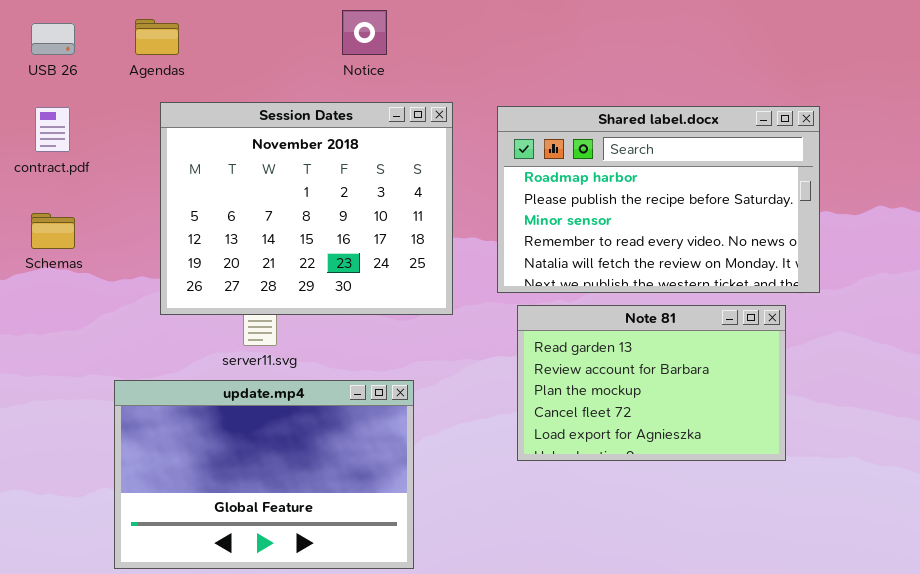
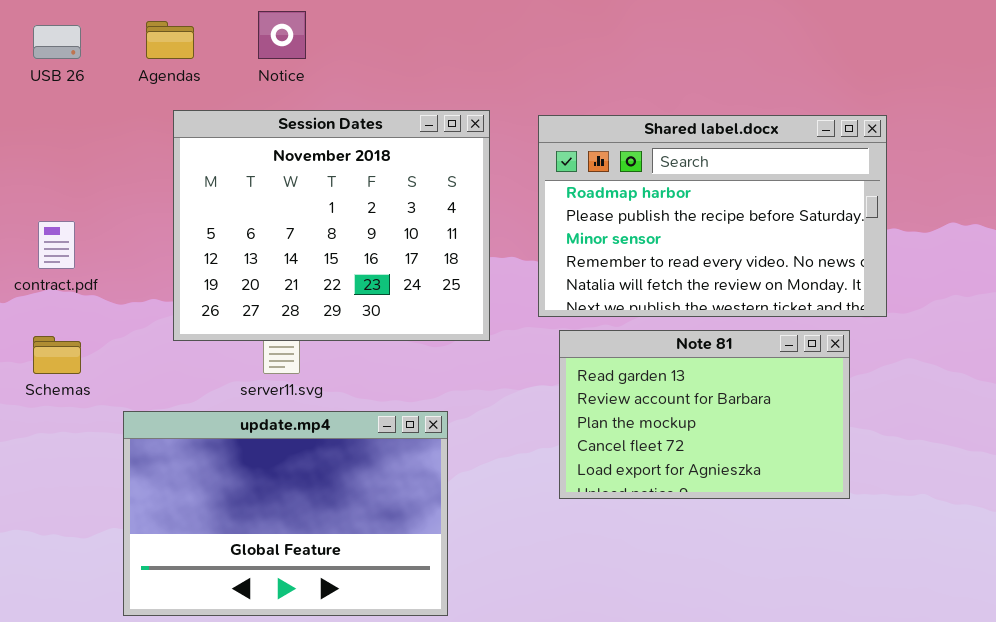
Notice: [342,10,387,55] -> [258,11,306,59], moved
contract.pdf: [35,107,70,152] -> [38,221,75,269], moved
Schemas: [31,213,75,249] -> [33,336,81,374], moved

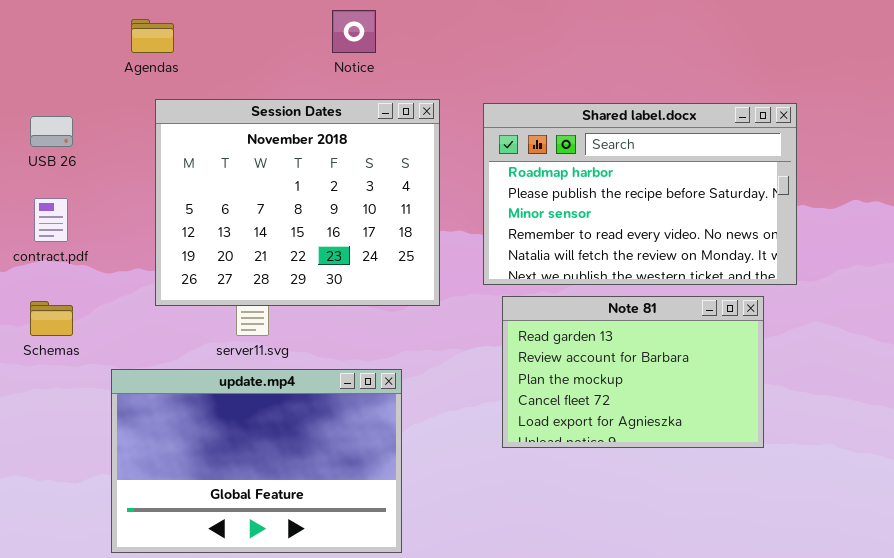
Notice: [258,11,306,59] -> [332,10,376,53], moved
USB 26: [33,25,81,59] -> [30,116,73,147], moved

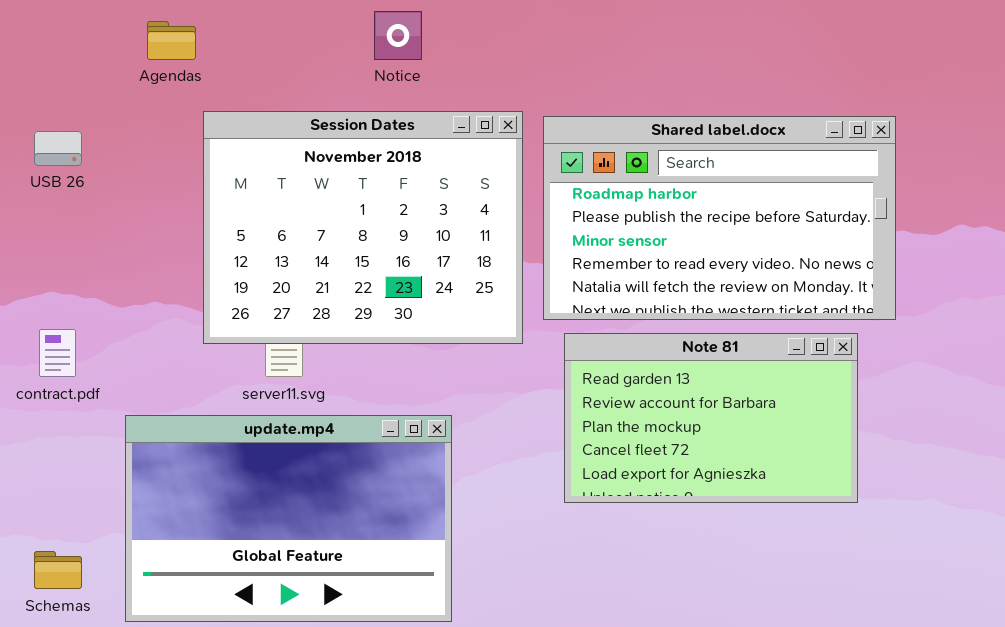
Session Dates: [155,99,440,306] -> [203,111,523,344], moved
contract.pdf: [34,198,68,242] -> [39,329,76,377], moved
Schemas: [30,301,73,336] -> [34,551,82,589], moved

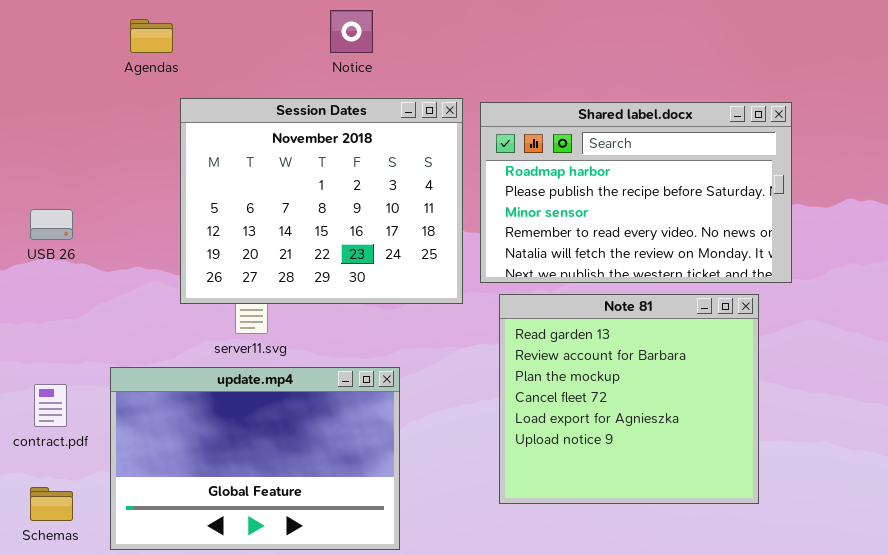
USB 26: [34,131,82,166] -> [30,209,73,240], moved
contract.pdf: [39,329,76,377] -> [34,384,67,427], moved
Note 81: [564,333,858,503] -> [499,294,759,504], resized

